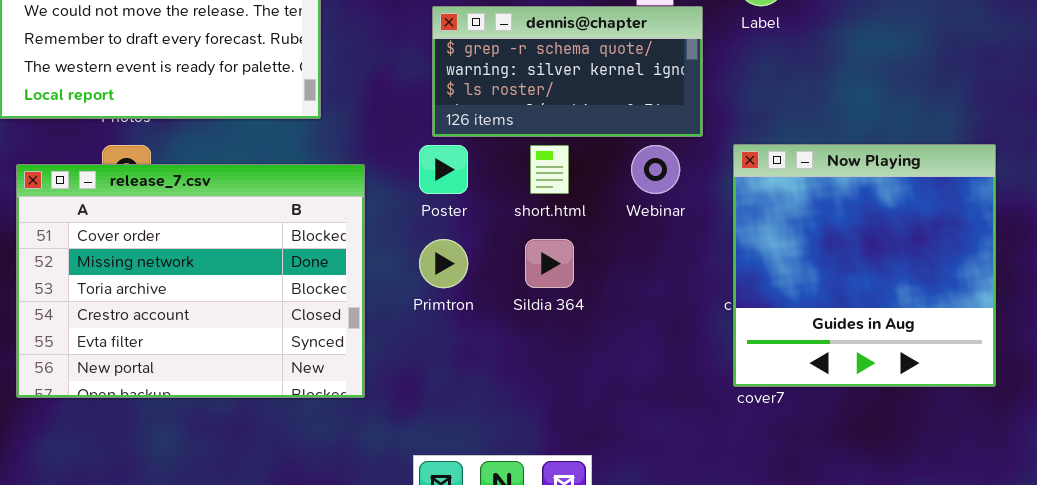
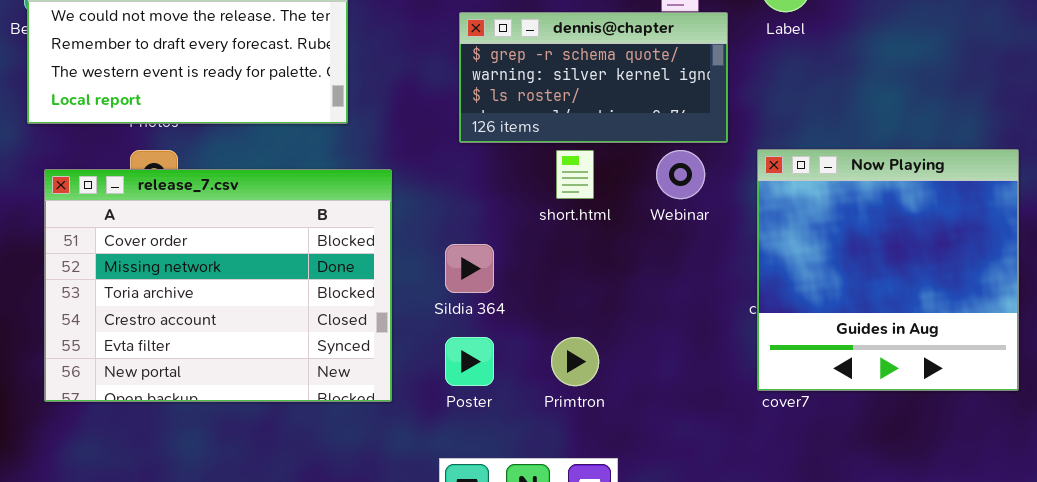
Poster: [419,145,468,194] -> [445,337,494,386], moved
Primtron: [419,239,468,288] -> [551,337,599,386], moved
Sildia 364: [525,239,574,288] -> [445,244,494,293], moved

